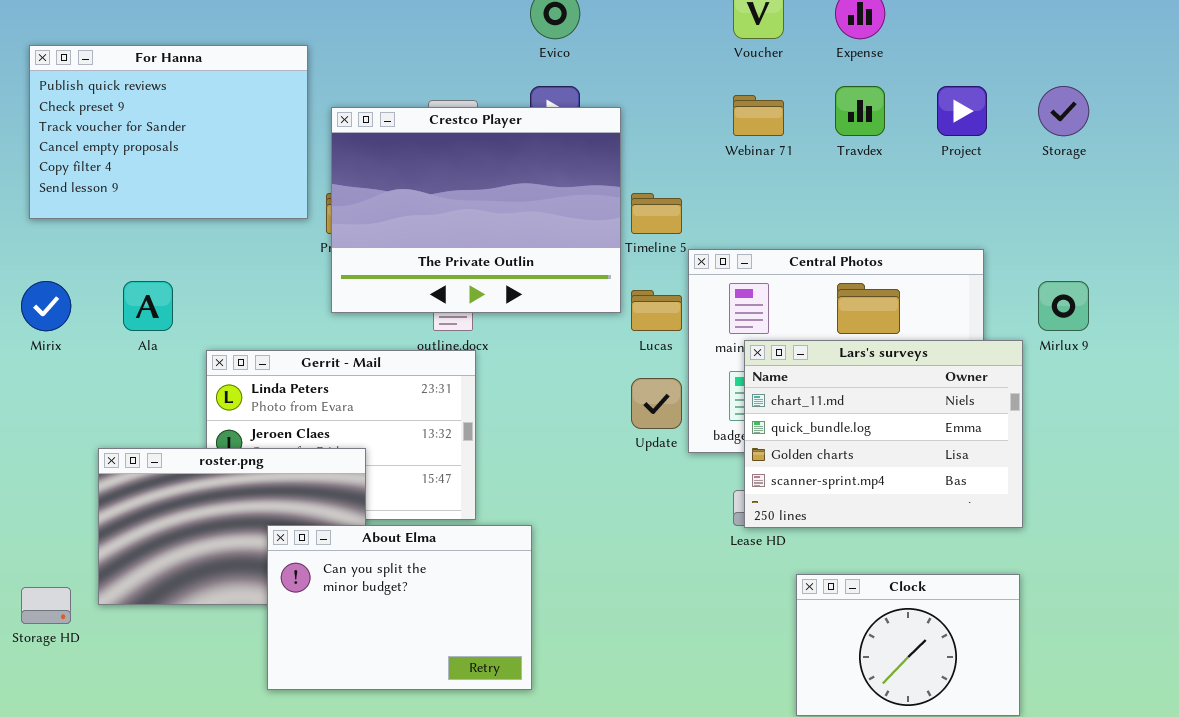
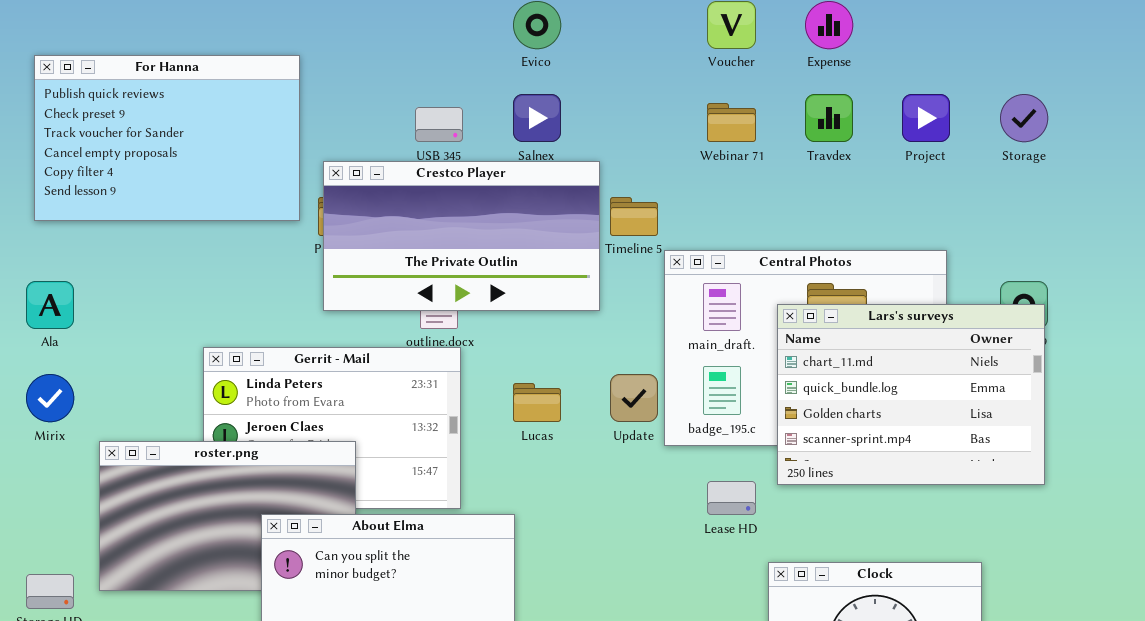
Crestco Player: [331,107,621,313] -> [323,161,600,311], resized
Mirix: [21,281,71,331] -> [26,374,74,422], moved
Ala: [123,281,173,331] -> [26,281,74,329], moved
Lucas: [631,290,682,331] -> [513,383,561,422], moved
Lars's surveys: [744,340,1023,528] -> [777,304,1045,485], moved

